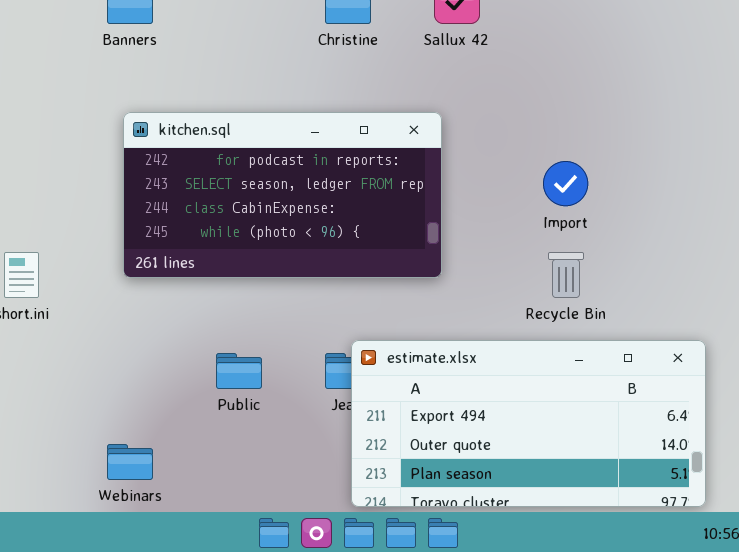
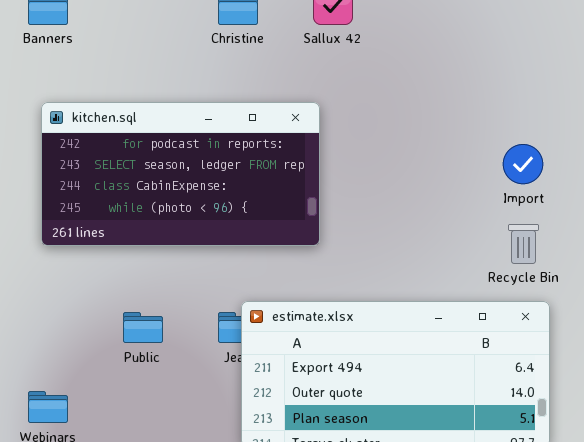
Import: [543,161,588,206] -> [503,144,543,184], moved
Recycle Bin: [548,252,584,298] -> [508,224,539,264], moved

